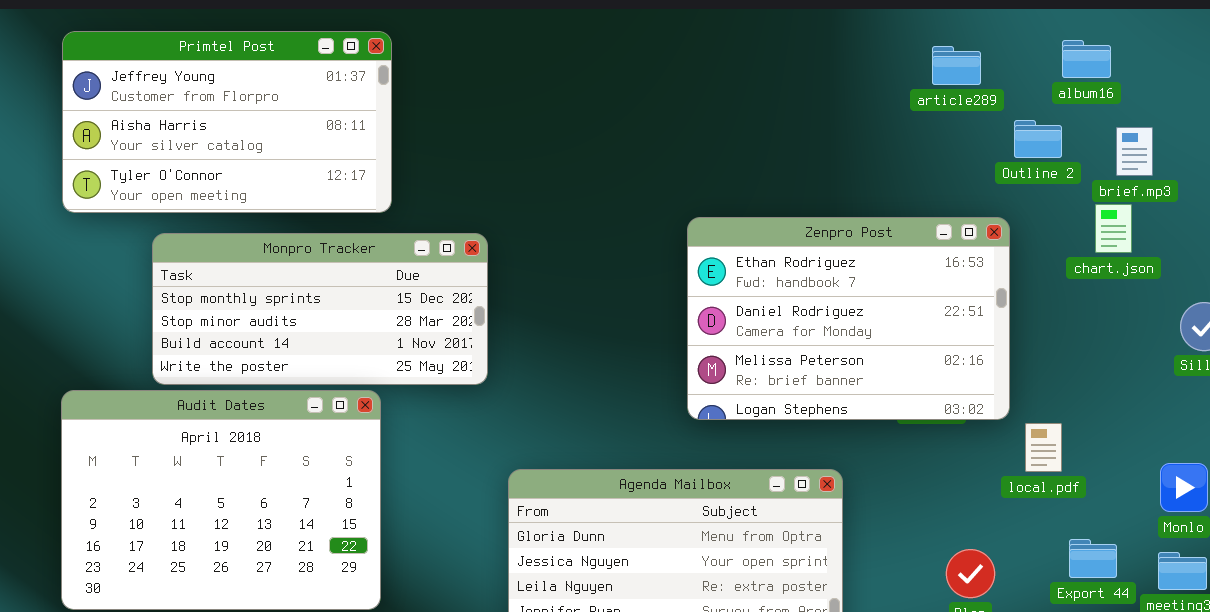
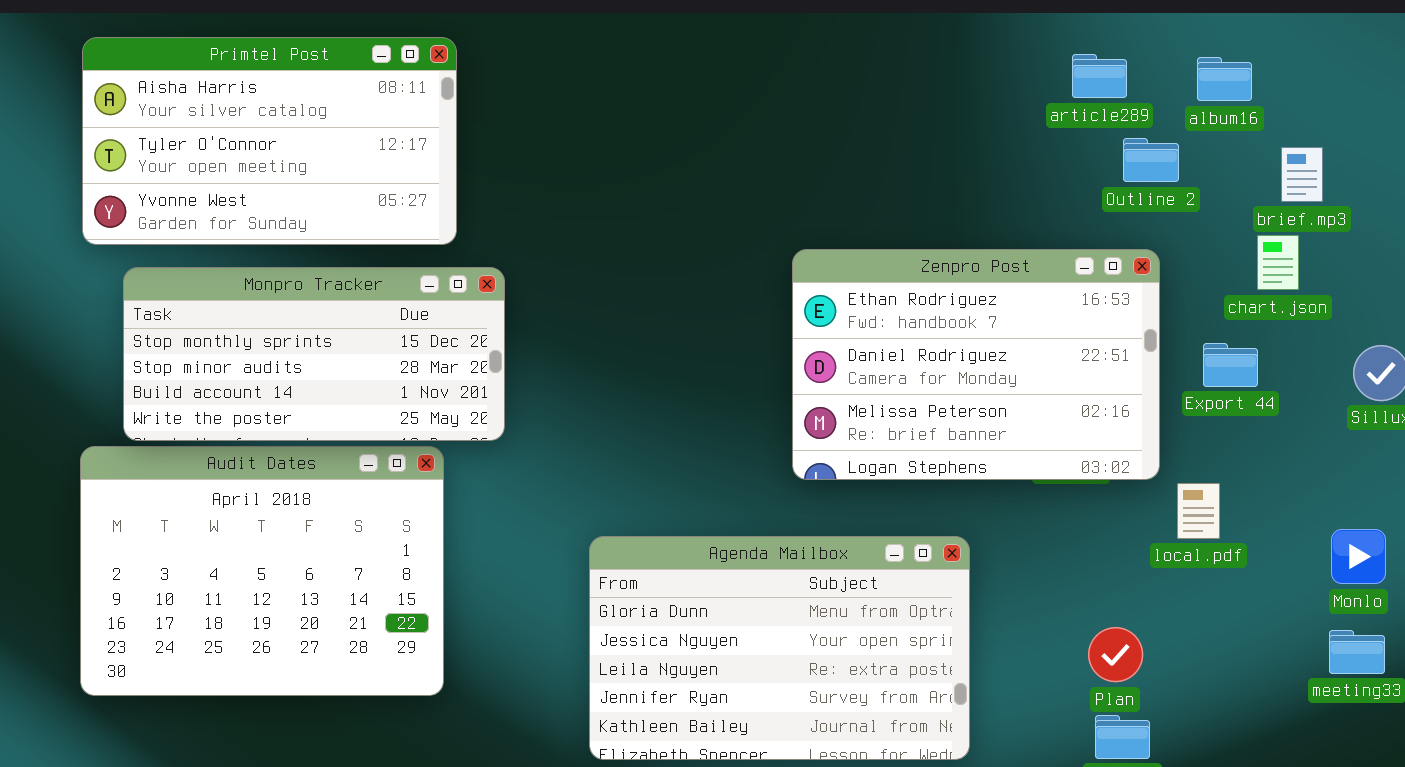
Primtel Post: [62,31,392,213] -> [82,37,457,245], scrolled down 1 row
album16: [1062,40,1111,78] -> [1197,57,1252,101], moved
Outline 2: [1014,120,1062,158] -> [1123,138,1179,182], moved
Monpro Tracker: [152,233,488,385] -> [123,267,505,441], moved
Export 44: [1069,539,1117,578] -> [1203,343,1258,387], moved

